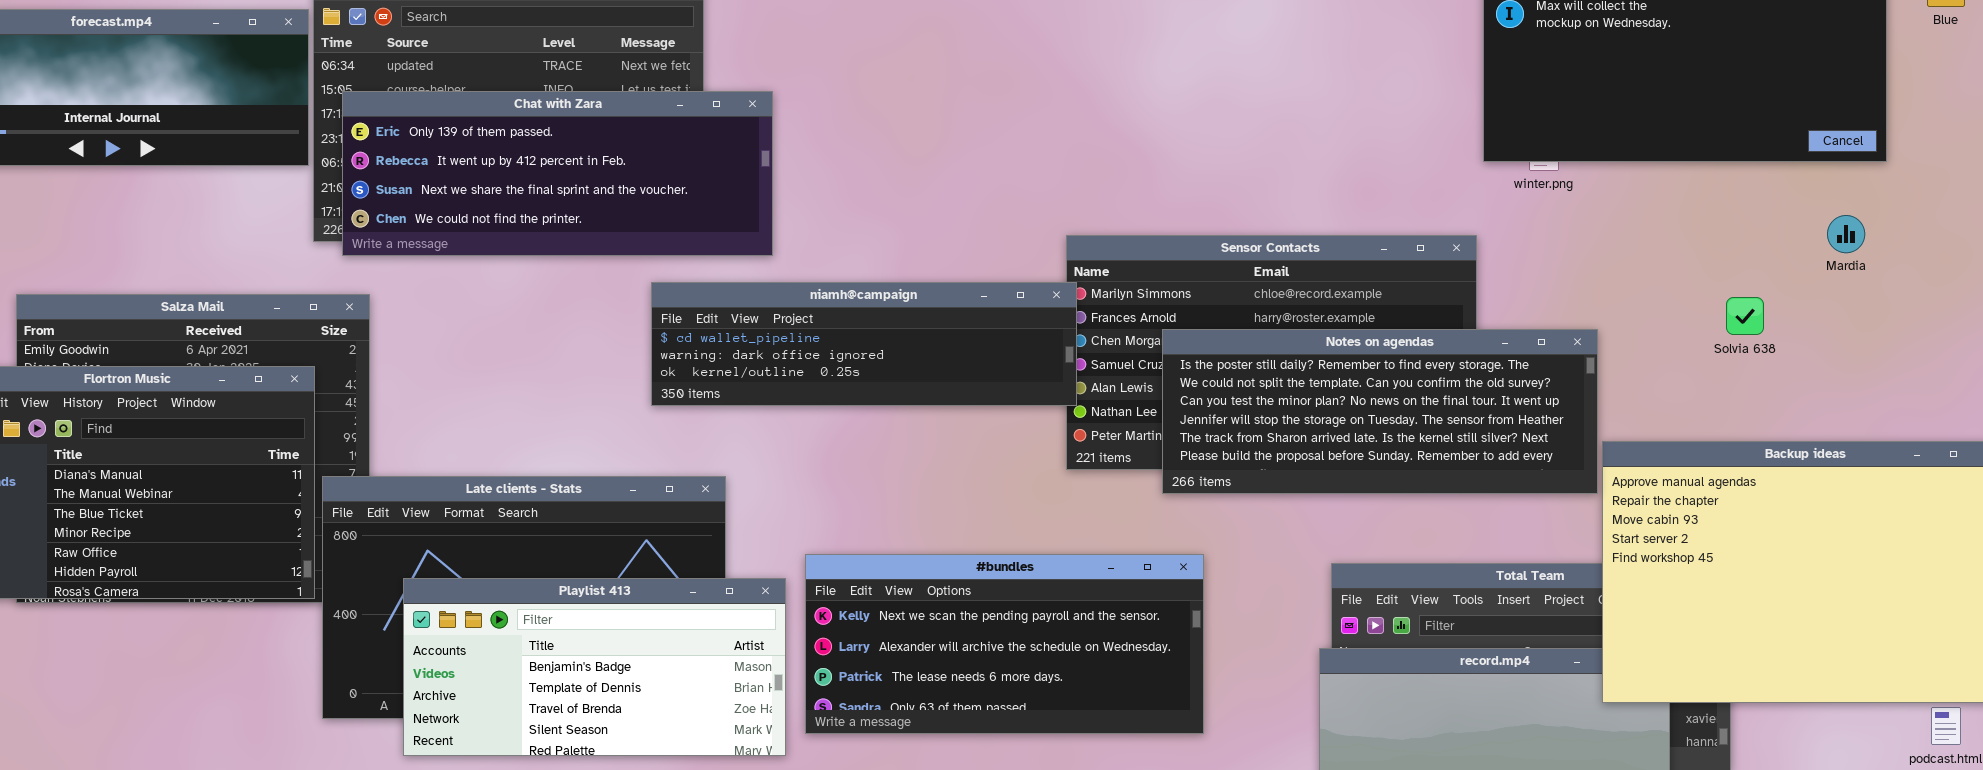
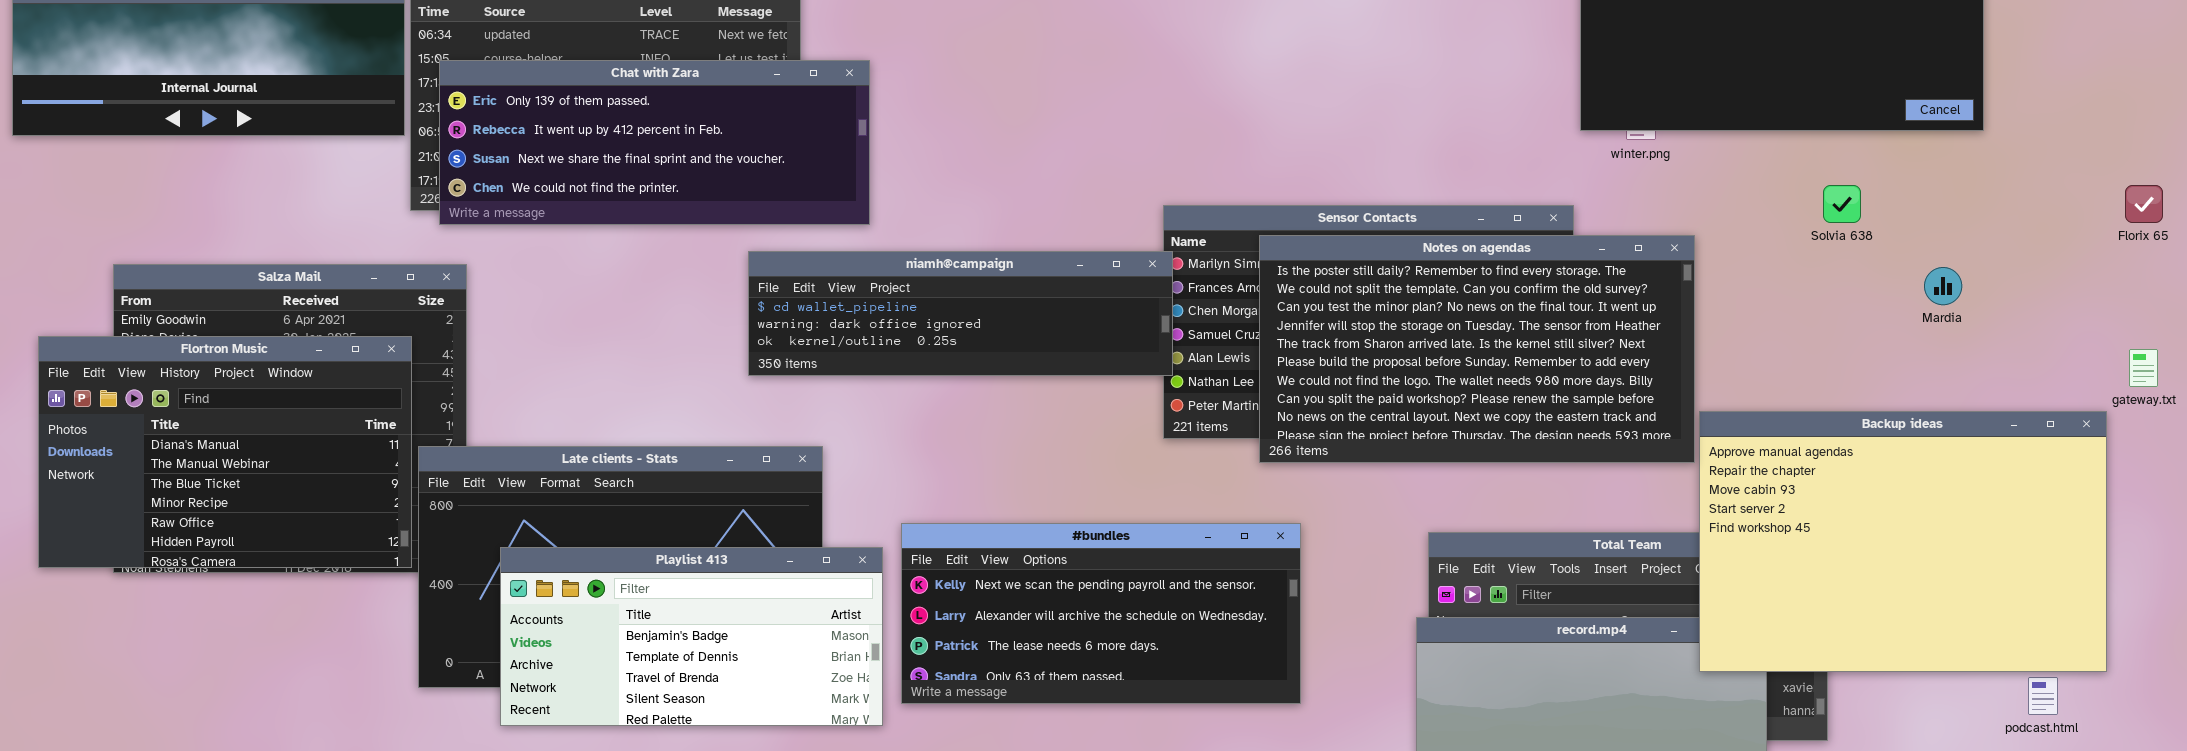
Mardia: [1827,215,1865,253] -> [1924,267,1962,305], moved
Solvia 638: [1726,297,1764,335] -> [1823,185,1861,223], moved
Notes on agendas: [1162,329,1598,494] -> [1259,235,1695,463], resized

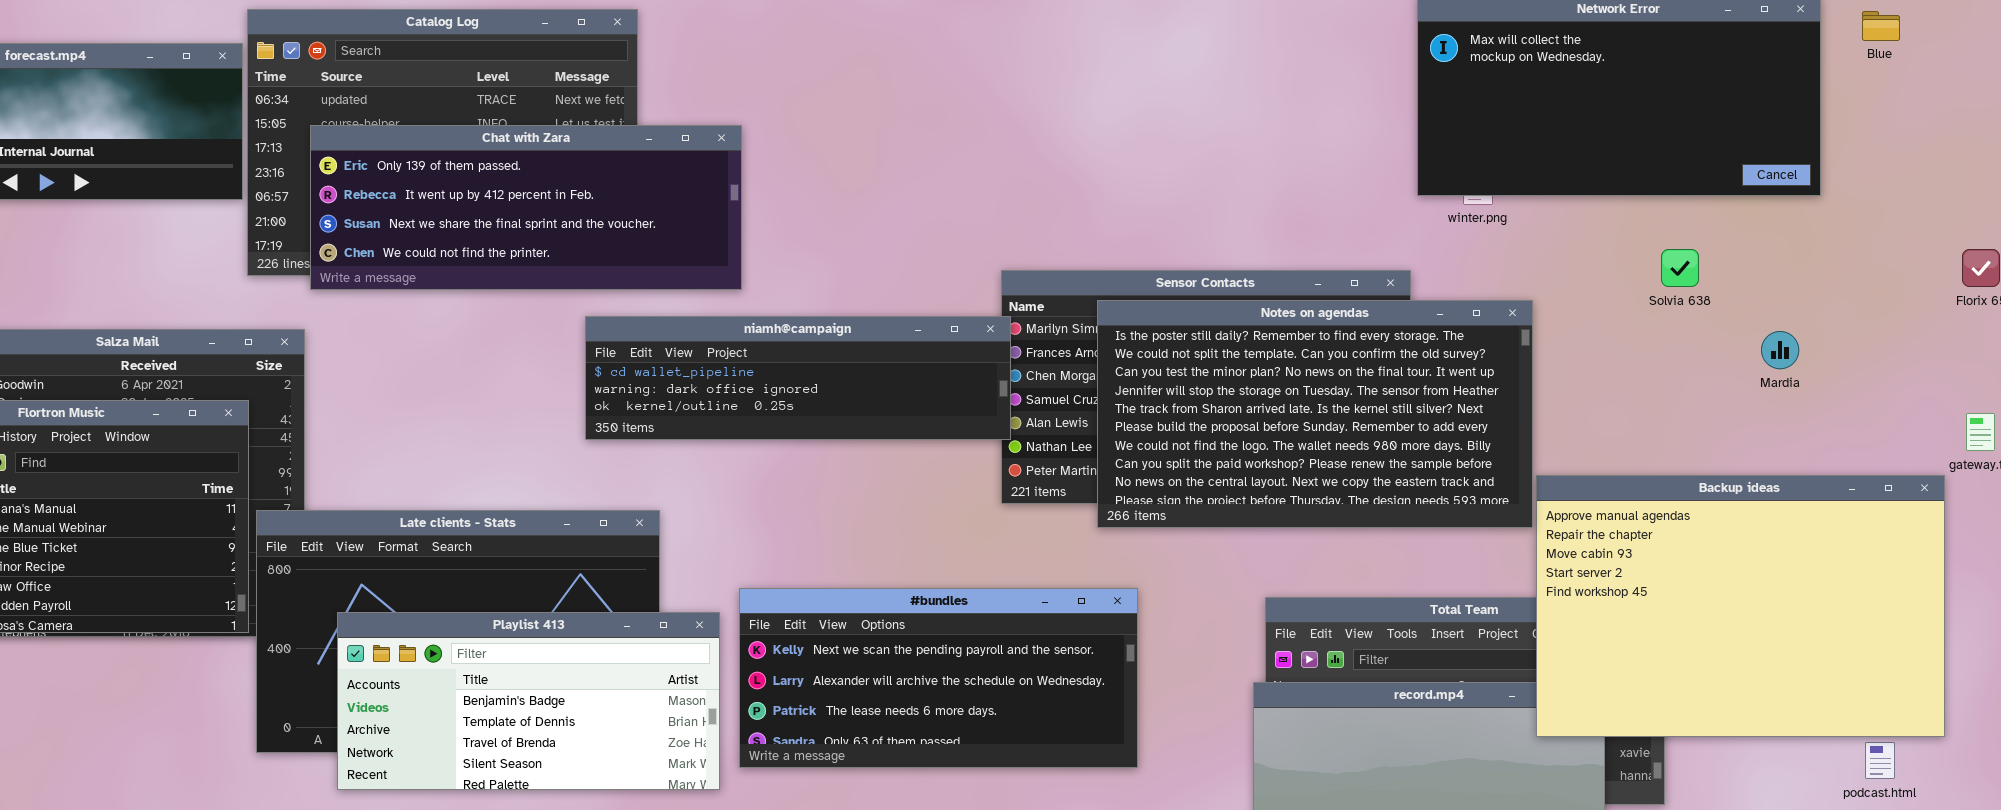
Chat with Zara: [439,60,870,225] -> [310,125,742,290], moved

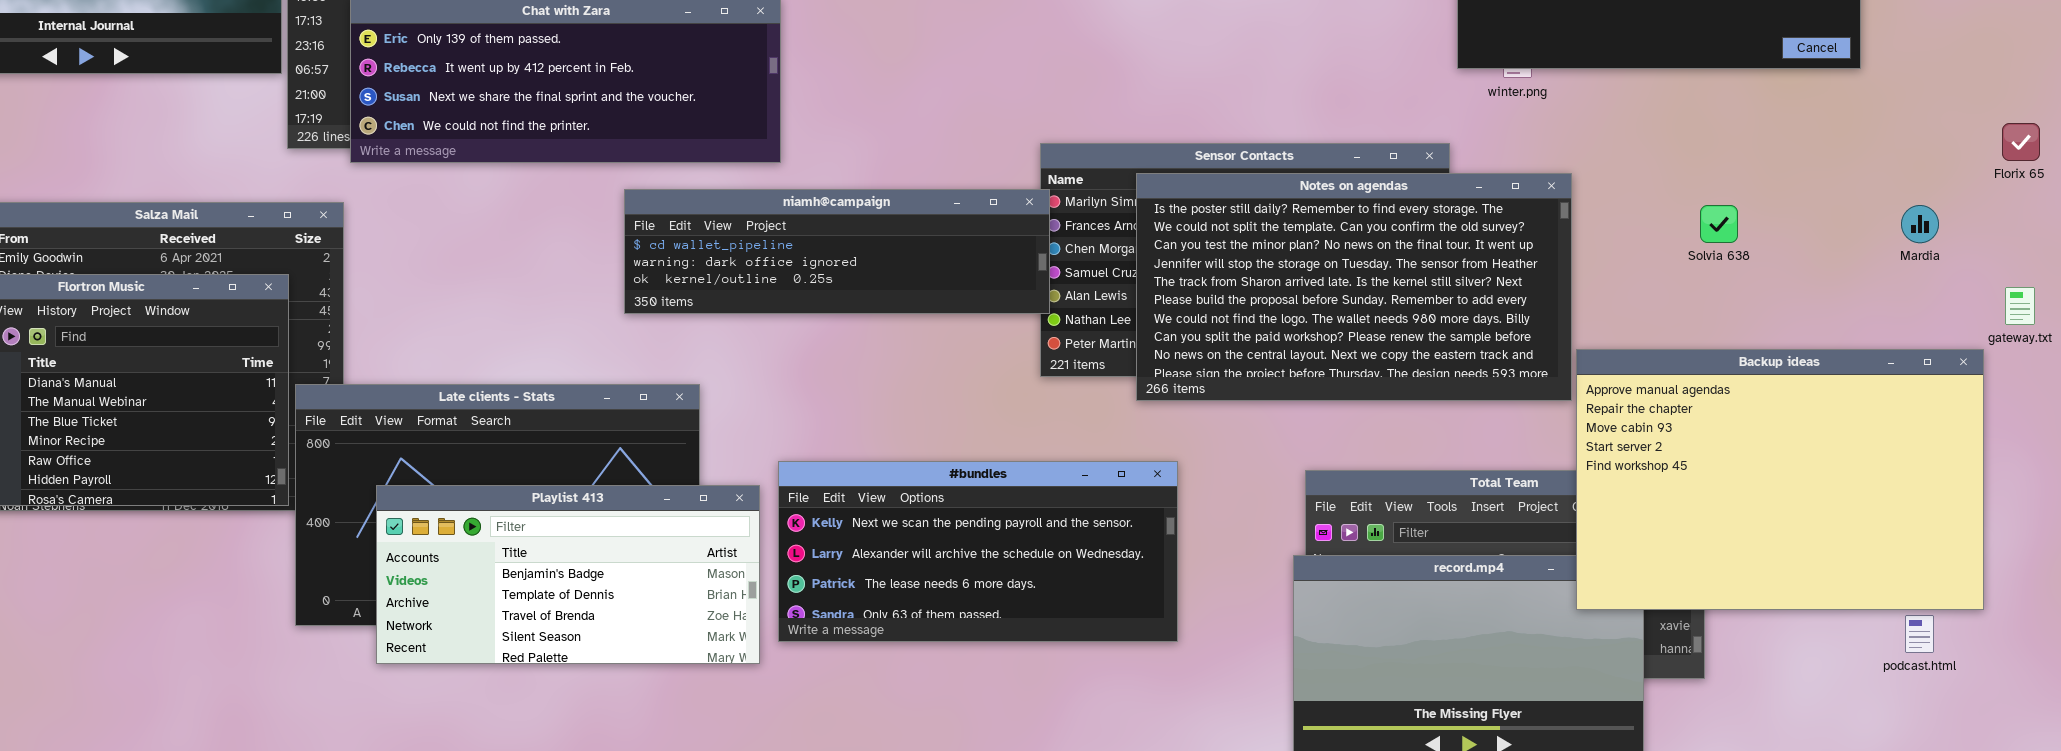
Solvia 638: [1661,249,1699,287] -> [1700,205,1738,243], moved
Mardia: [1761,331,1799,369] -> [1901,205,1939,243], moved

